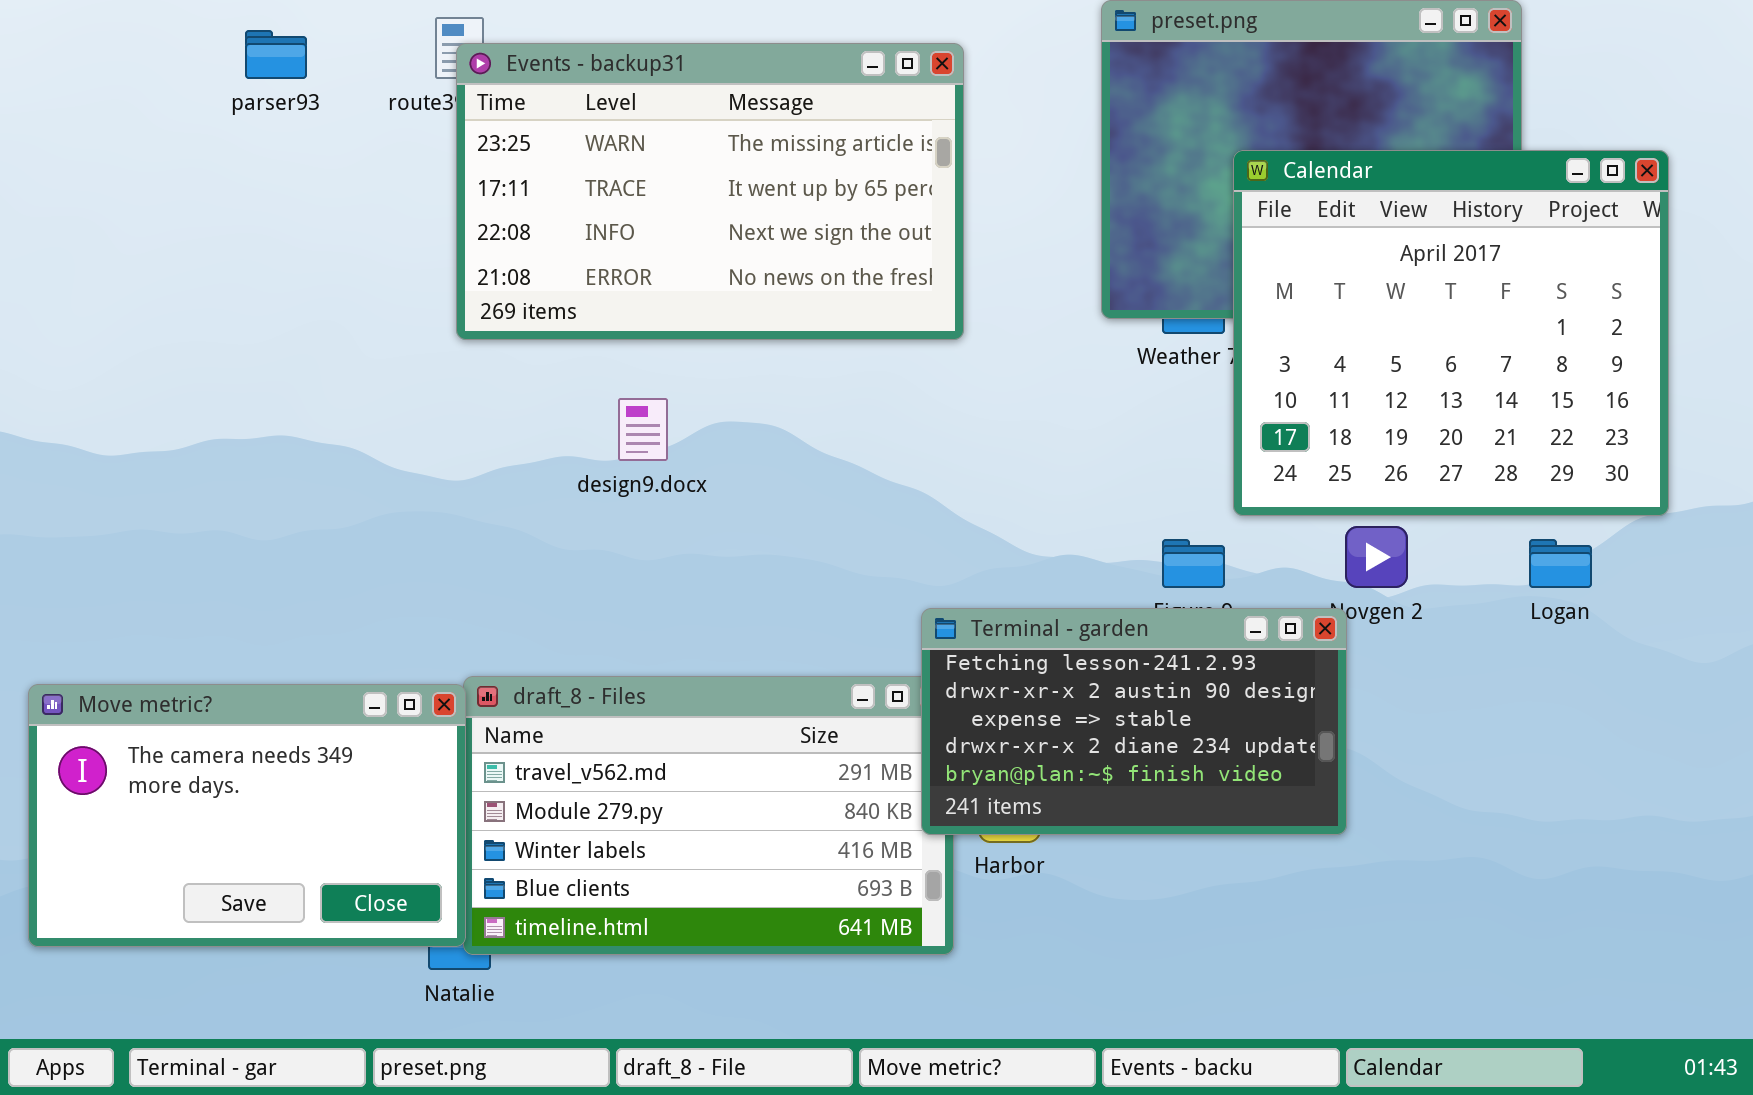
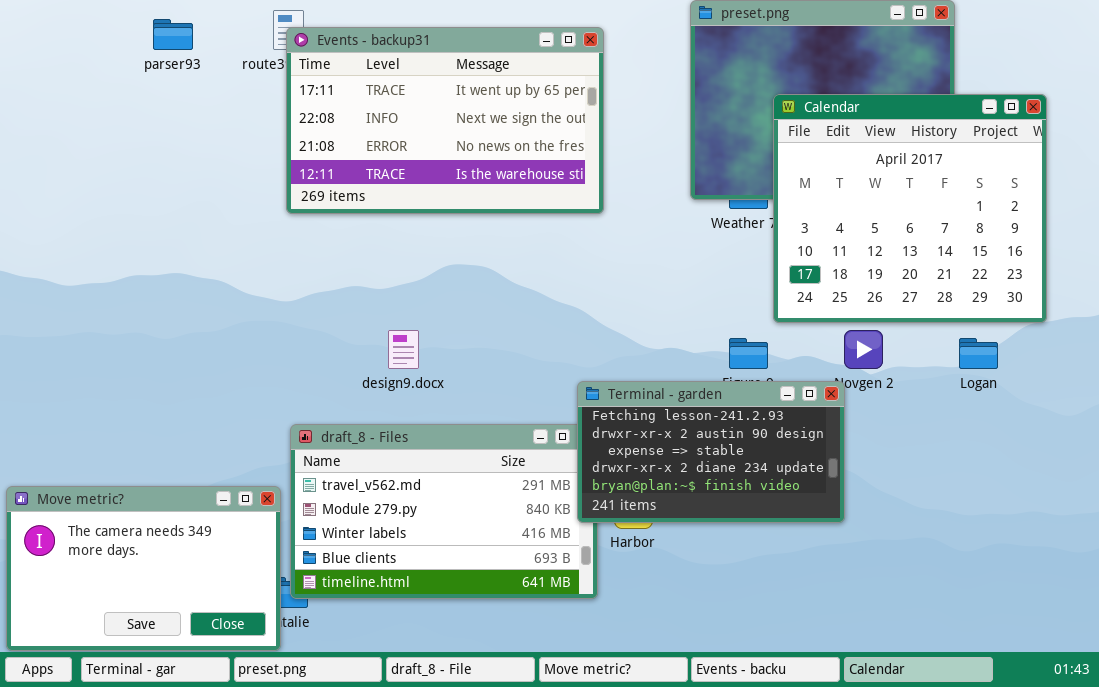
Events - backup31: [456,43,964,340] -> [286,27,604,214], scrolled down 1 row
design9.docx: [618,398,668,461] -> [388,330,419,369], moved
Move metric?: [28,684,466,947] -> [6,486,281,651], moved

